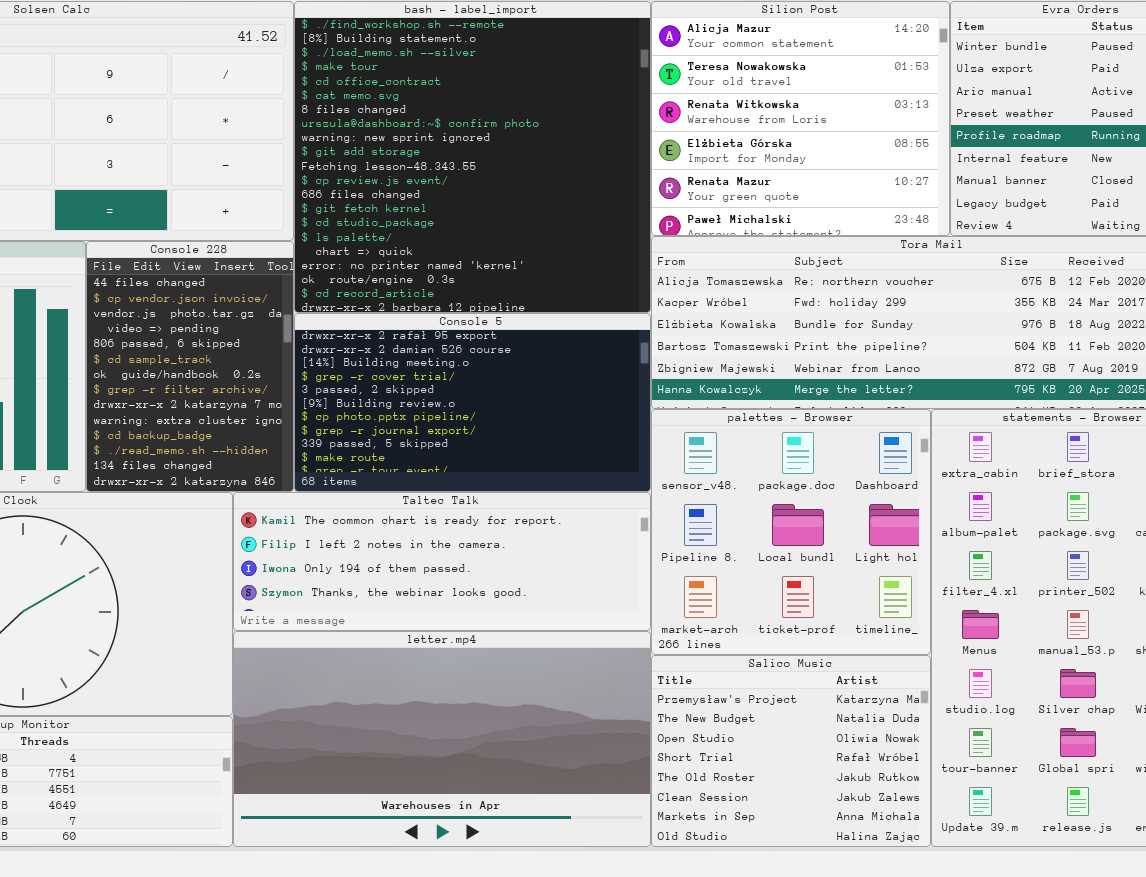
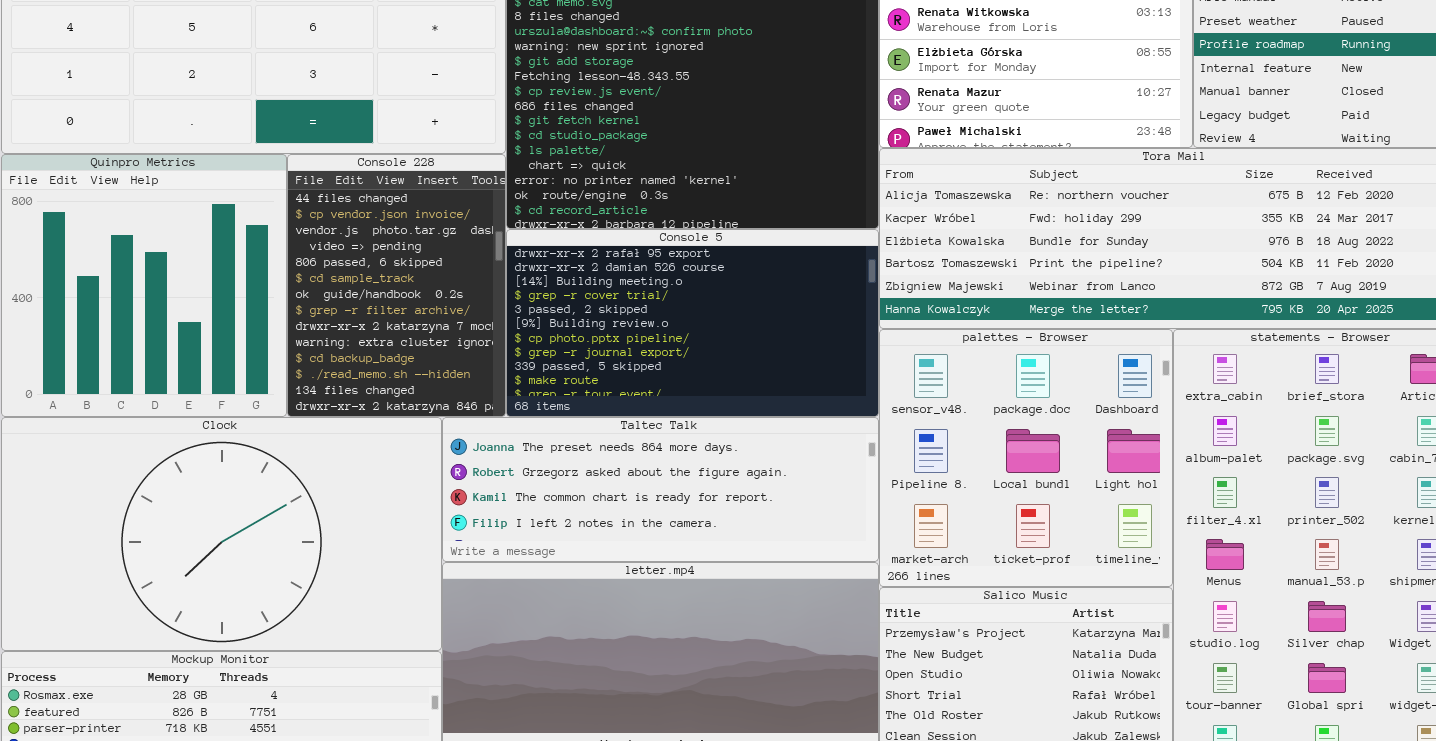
Taltec Talk: [233,492,651,631] -> [442,417,879,562], scrolled up 2 rows

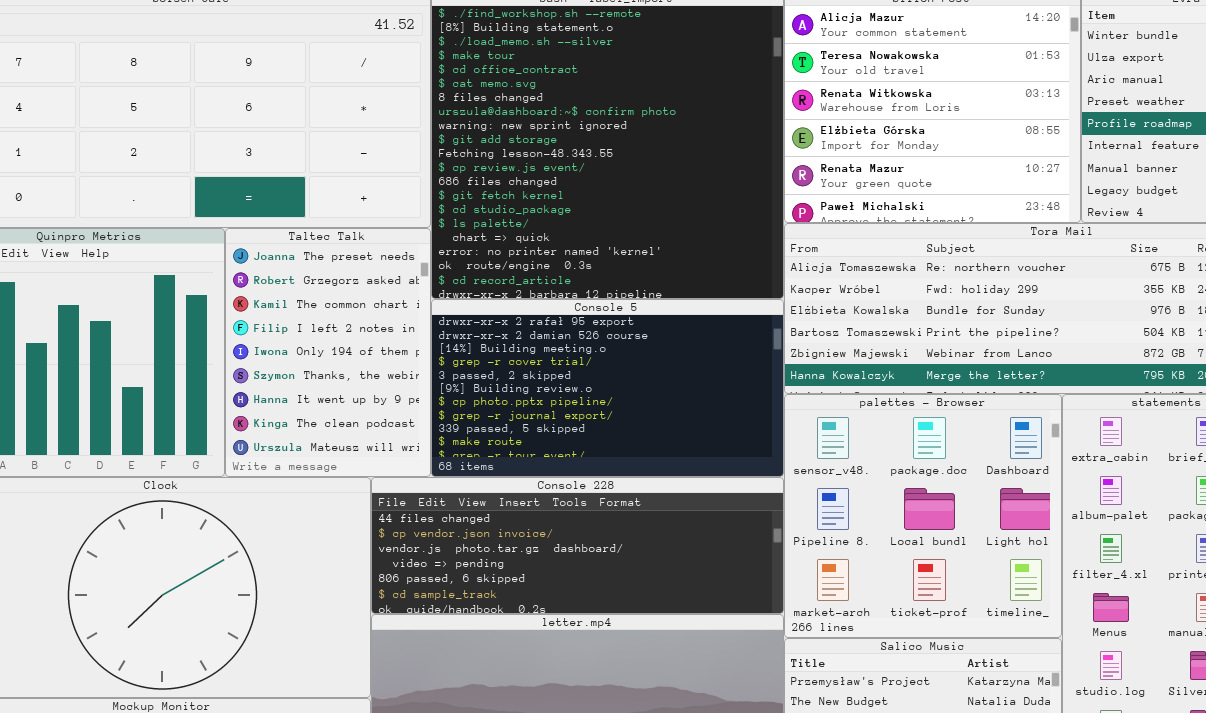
Console 228: [287,154,506,417] -> [371,477,784,614], moved, resized
Taltec Talk: [442,417,879,562] -> [225,228,431,477], moved, resized

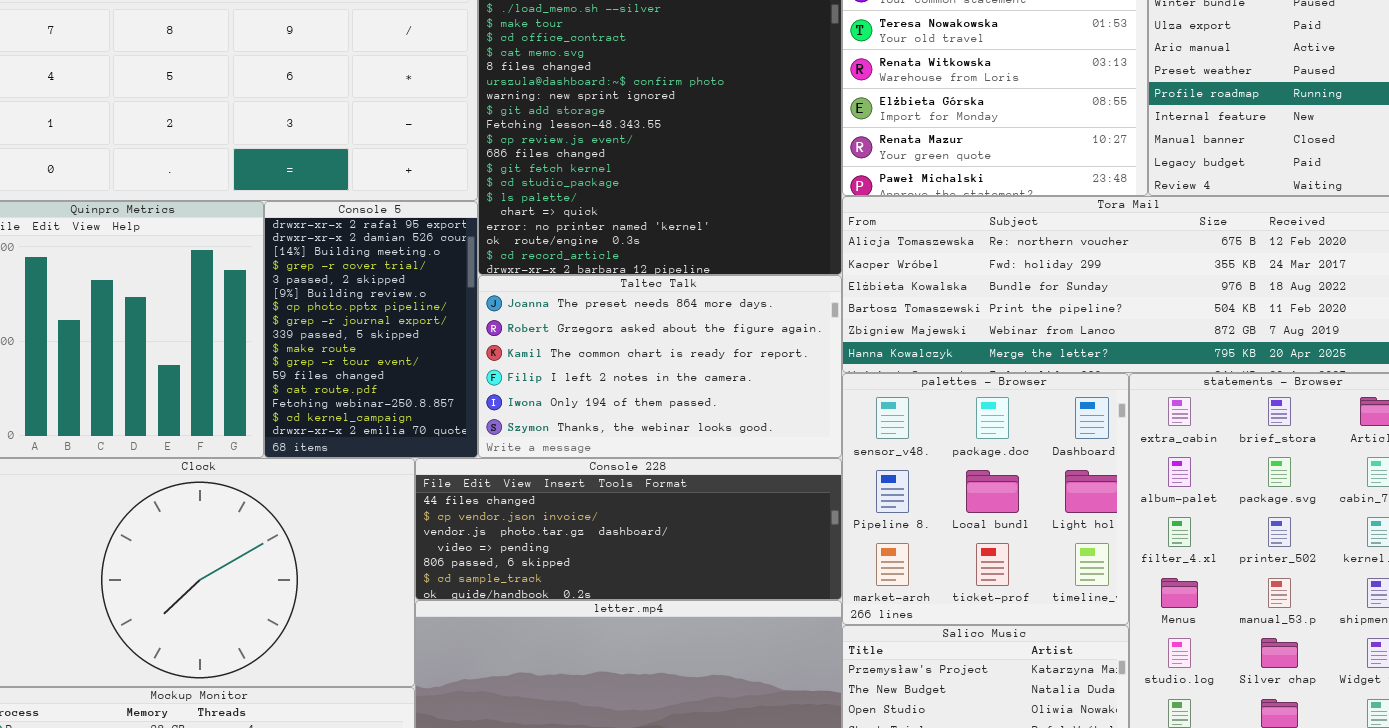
Taltec Talk: [225,228,431,477] -> [478,275,842,458], moved, resized
Console 5: [431,299,784,477] -> [264,201,478,458], moved, resized

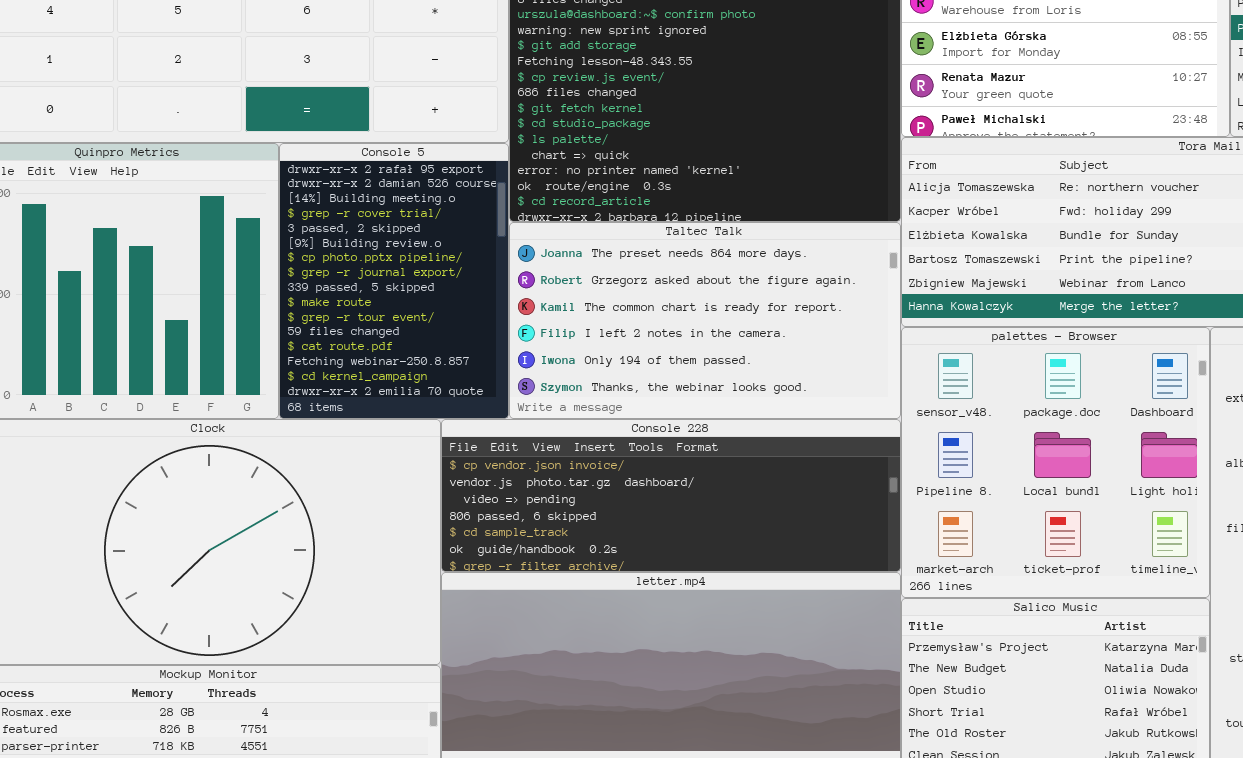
Console 228: [415,458,842,600] -> [441,419,901,572], scrolled down 1 row

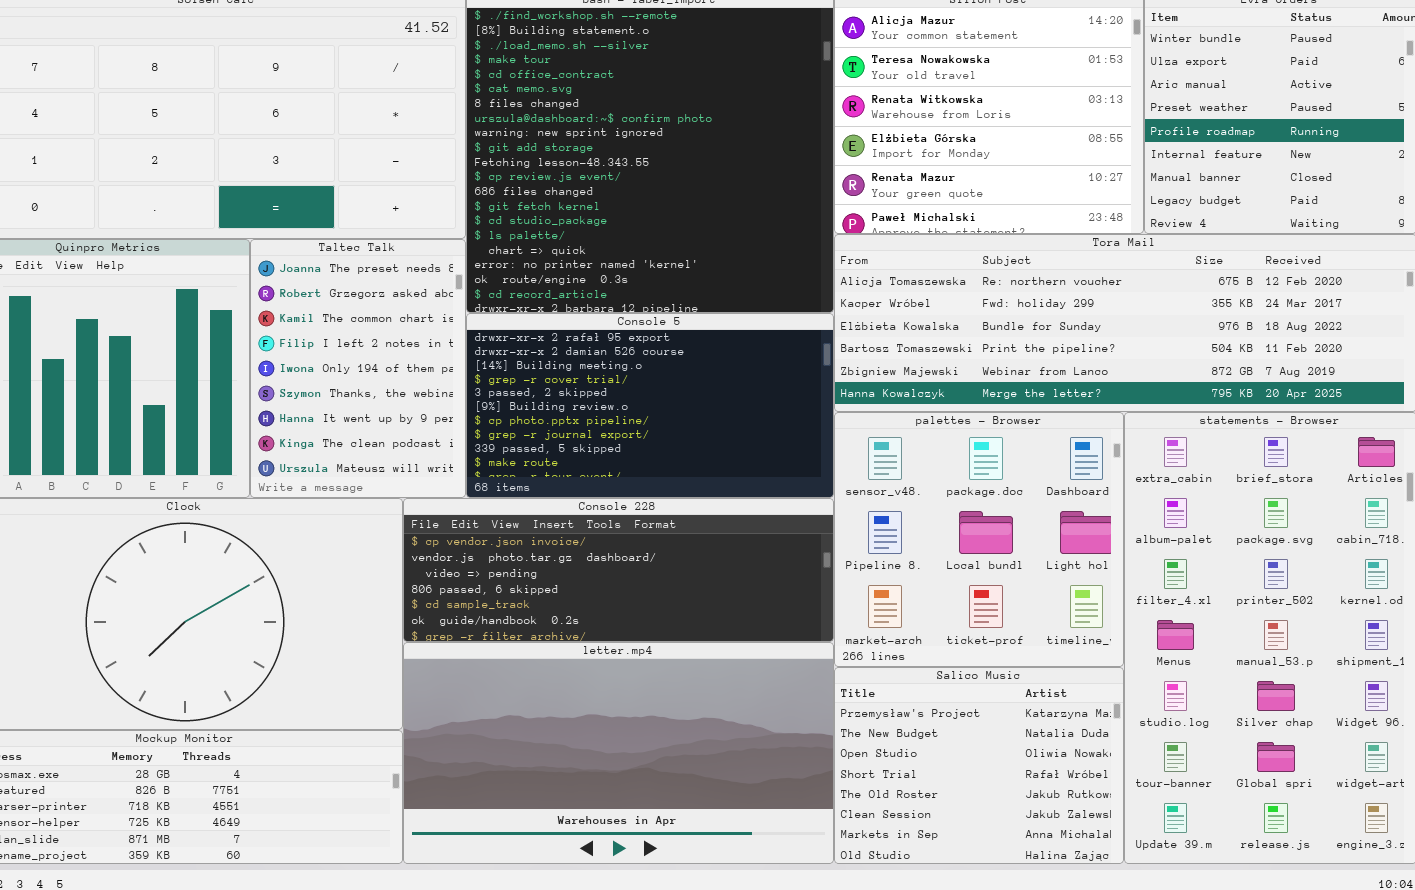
Console 5: [279,143,509,419] -> [466,313,834,498], moved, resized
Taltec Talk: [509,222,901,419] -> [250,239,466,498], moved, resized

